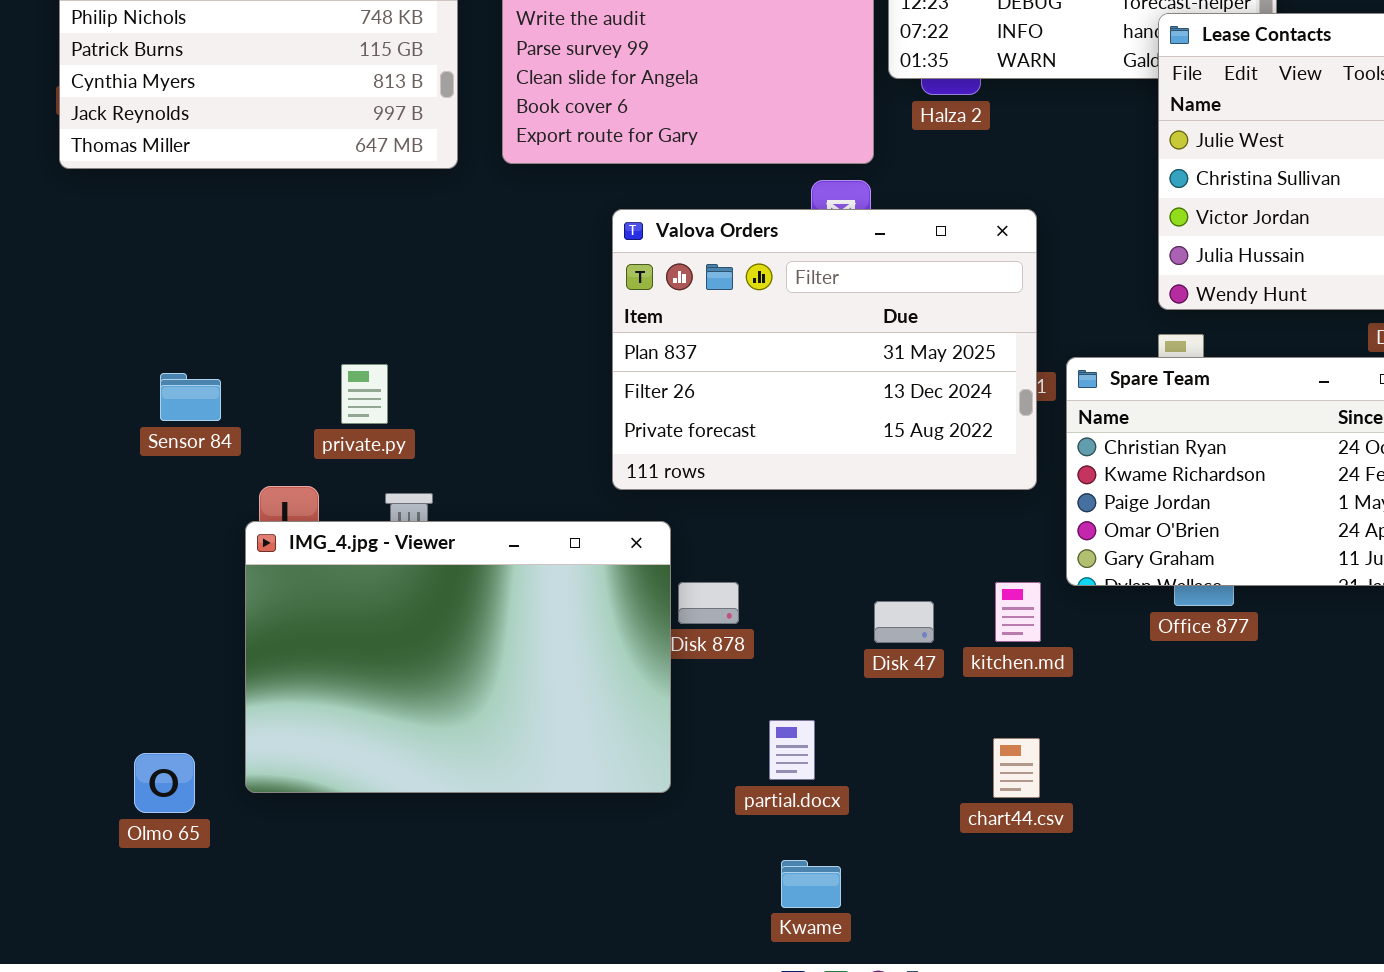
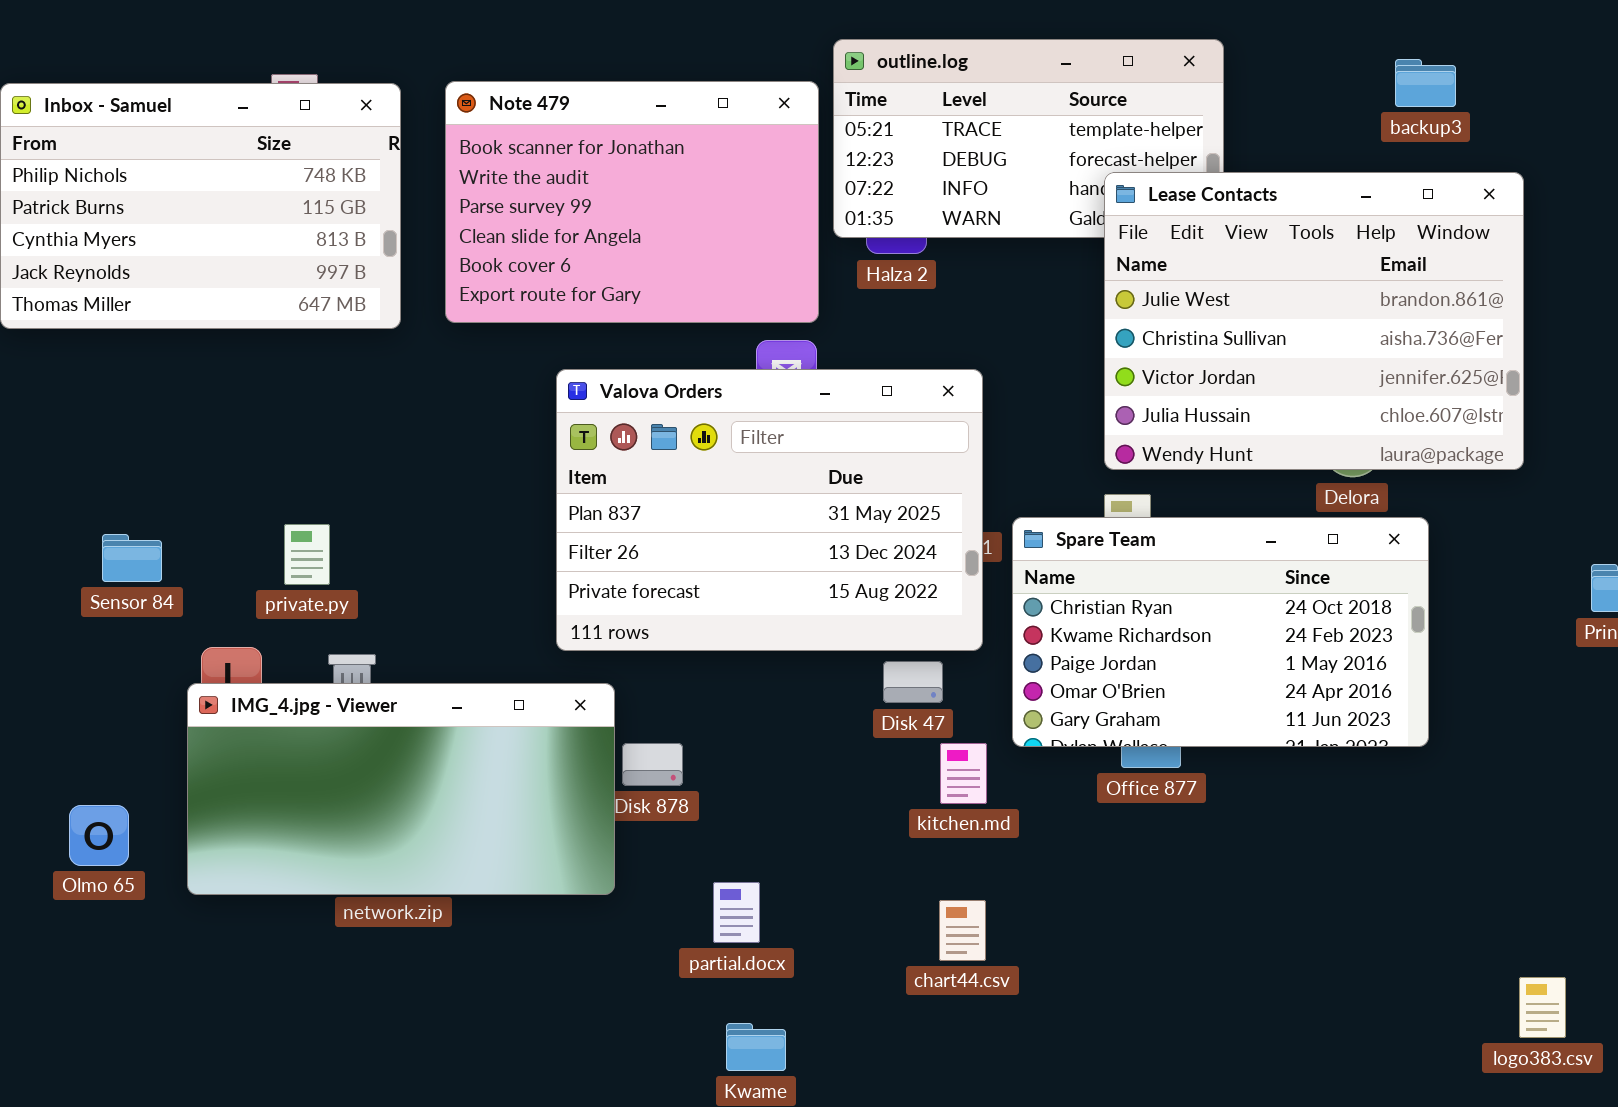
IMG_4.jpg - Viewer: [245,521,671,793] -> [187,683,615,895], resized
Disk 47: [874,601,934,643] -> [883,661,943,703], moved
Olmo 65: [134,753,195,813] -> [69,805,129,866], moved

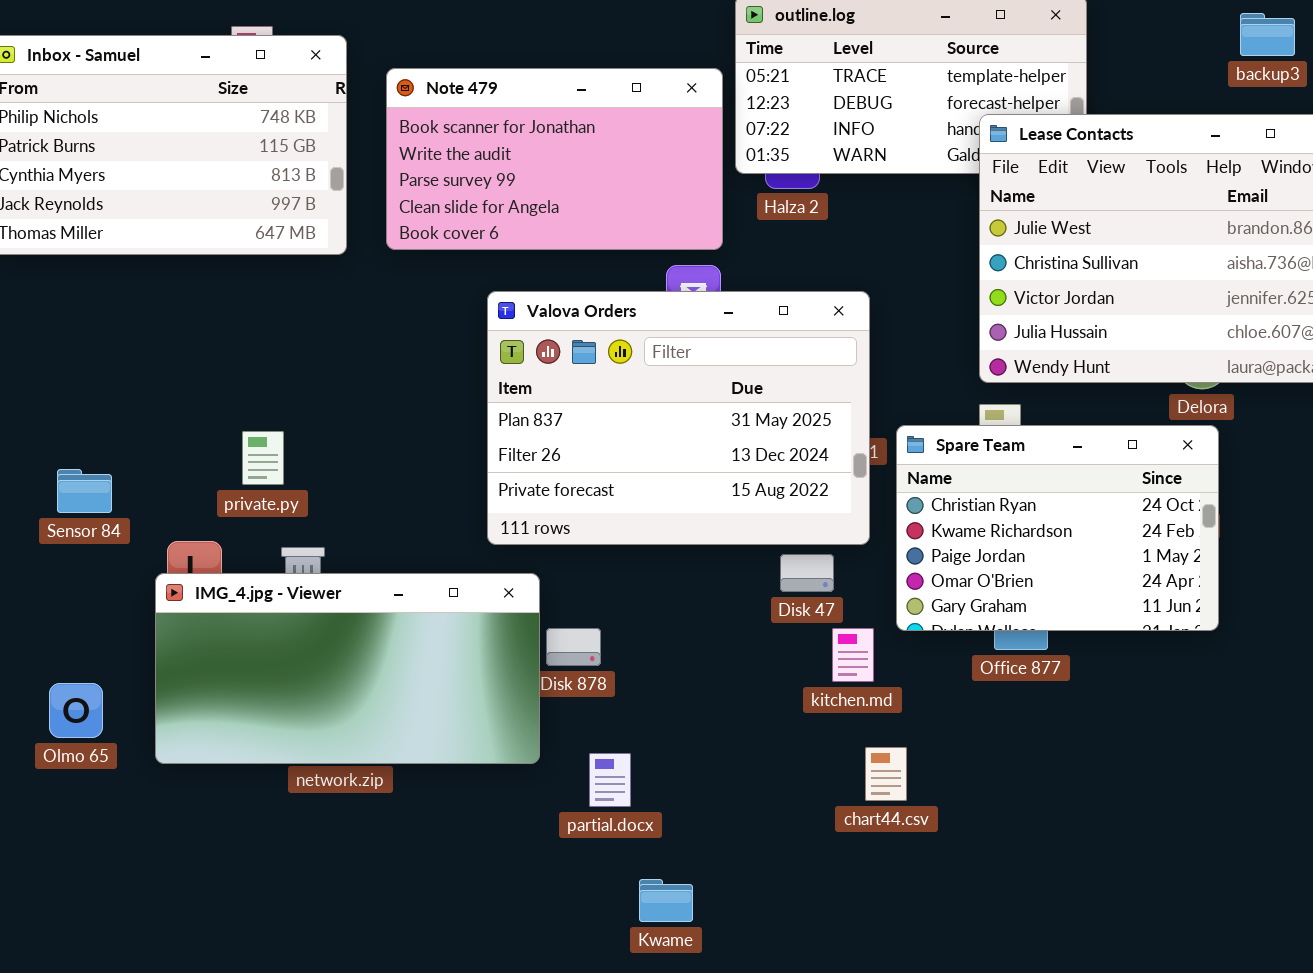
Note 479: [445,81,819,323] -> [386,68,723,250], resized
Spare Team: [1012,517,1429,747] -> [896,425,1219,631], resized
Sensor 84: [102,534,162,582] -> [57,469,112,513], moved
partial.docx: [713,882,760,943] -> [589,753,631,807], moved
chart44.csv: [939,900,986,961] -> [865,747,907,801], moved

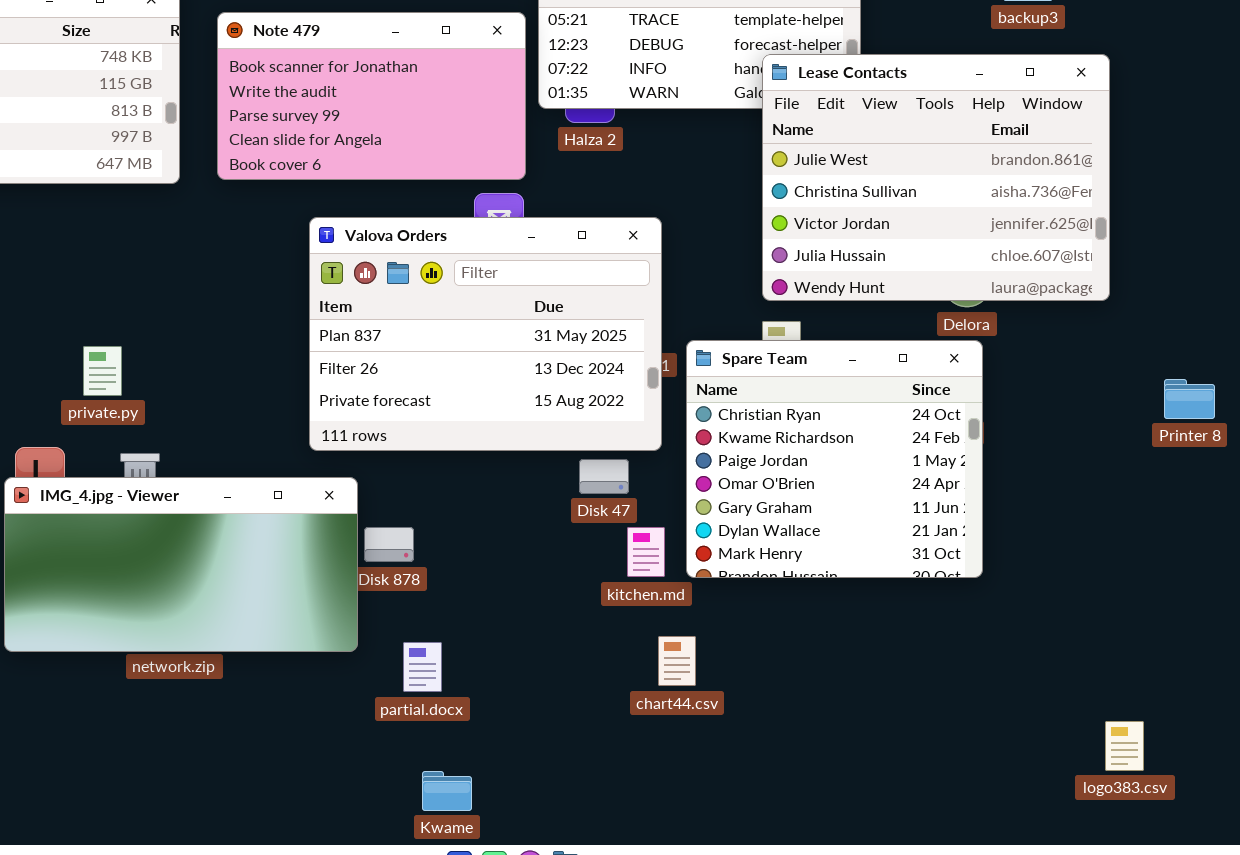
Spare Team: [896,425,1219,631] -> [686,340,983,578], resized
Kwame: [639,879,693,922] -> [422,771,472,811], moved

